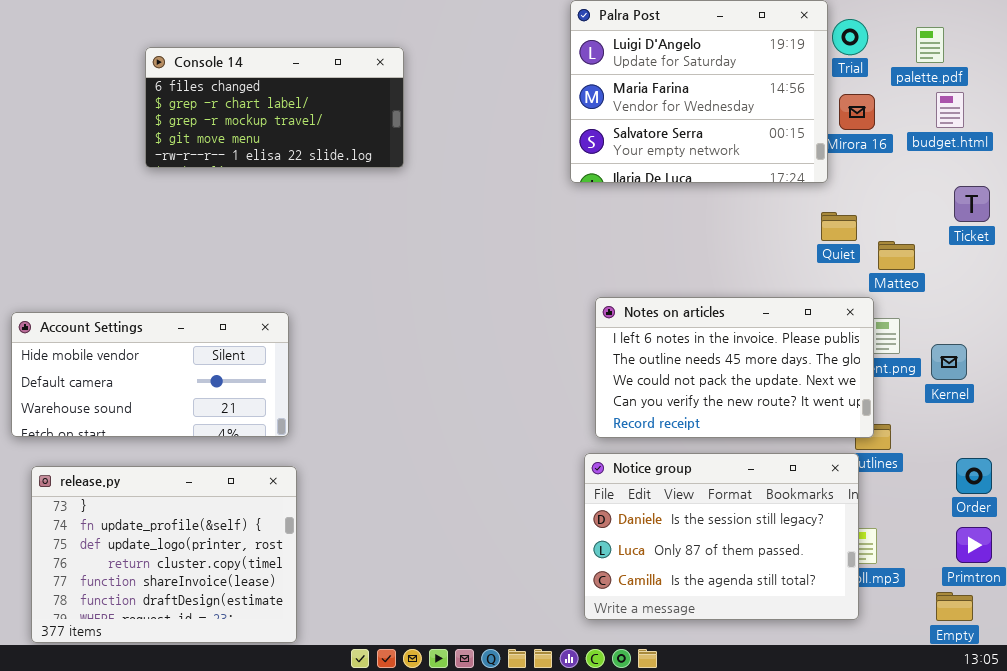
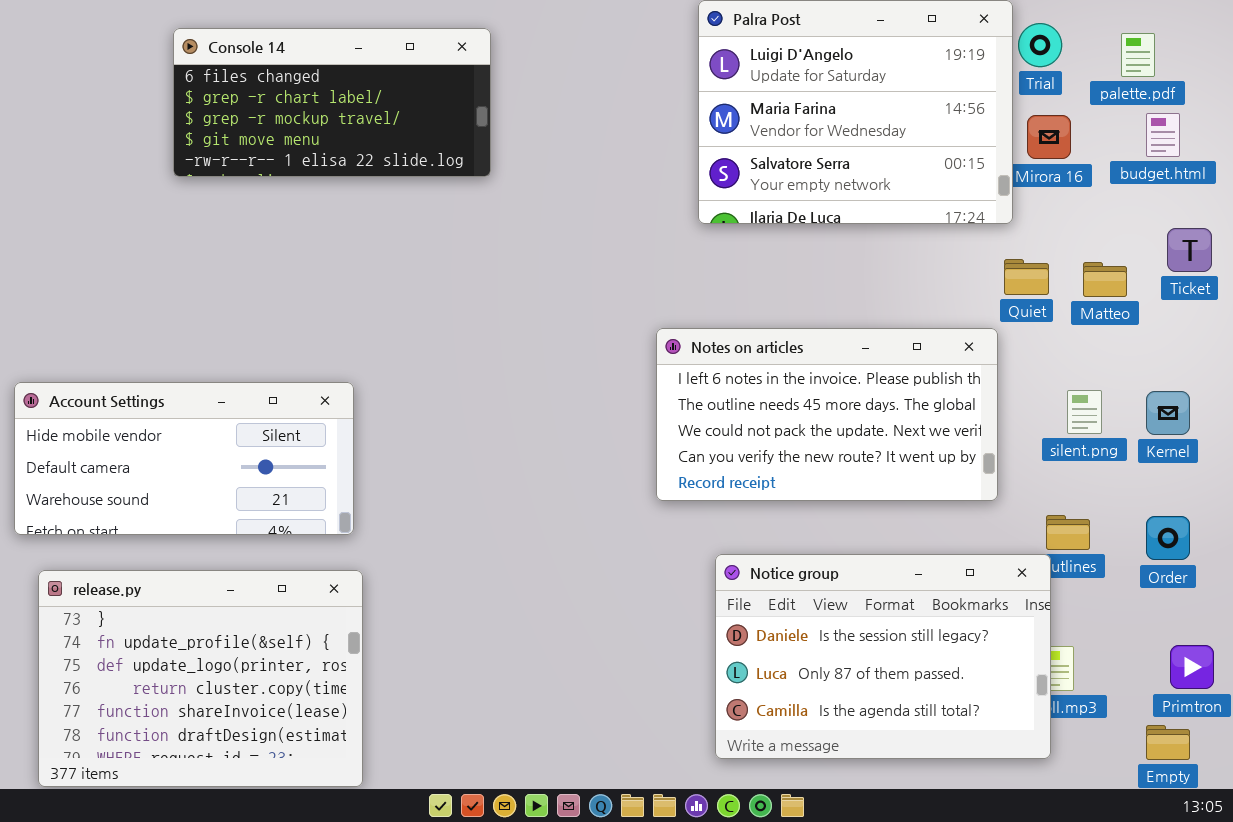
Console 14: [145,47,404,168] -> [173,28,491,177], moved
Matteo: [878,241,915,270] -> [1083,262,1127,297], moved
Notes on articles: [595,297,874,438] -> [656,328,998,501], moved
Kernel: [931,344,967,380] -> [1146,391,1190,435], moved
Order: [956,458,992,494] -> [1146,516,1190,560], moved

